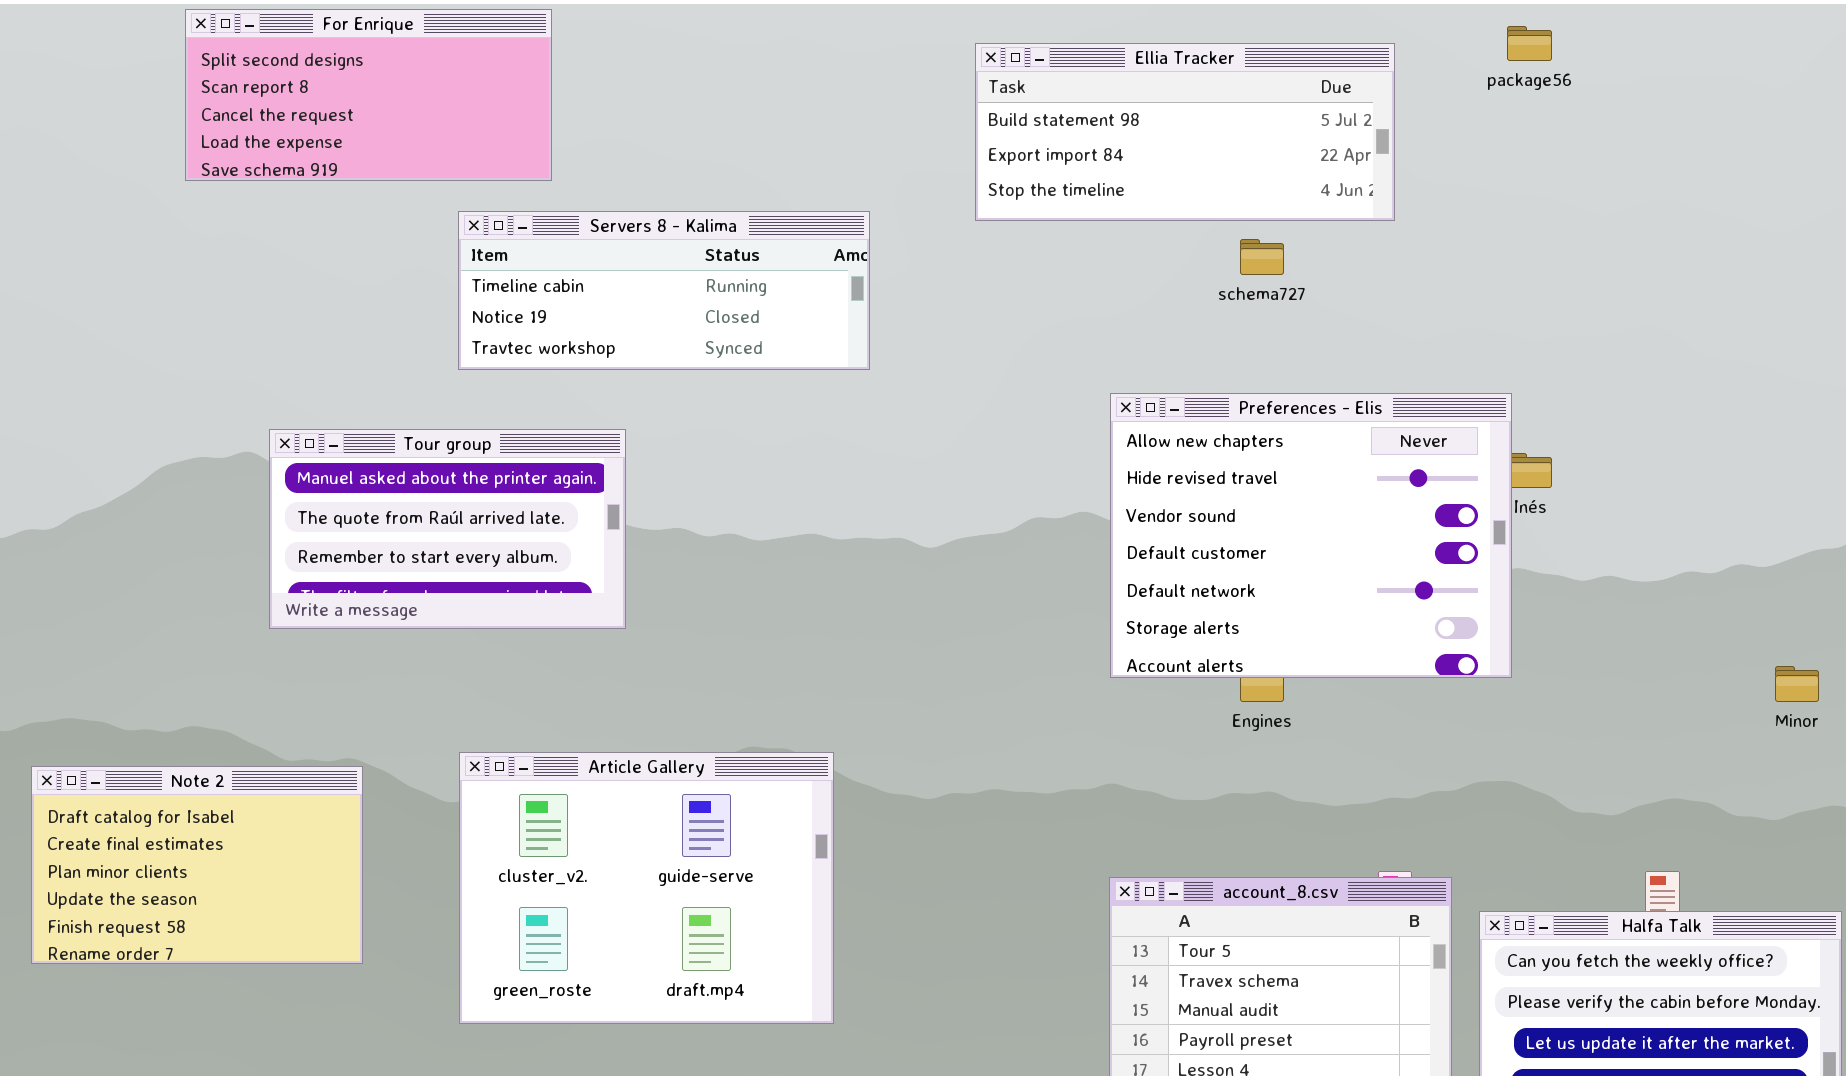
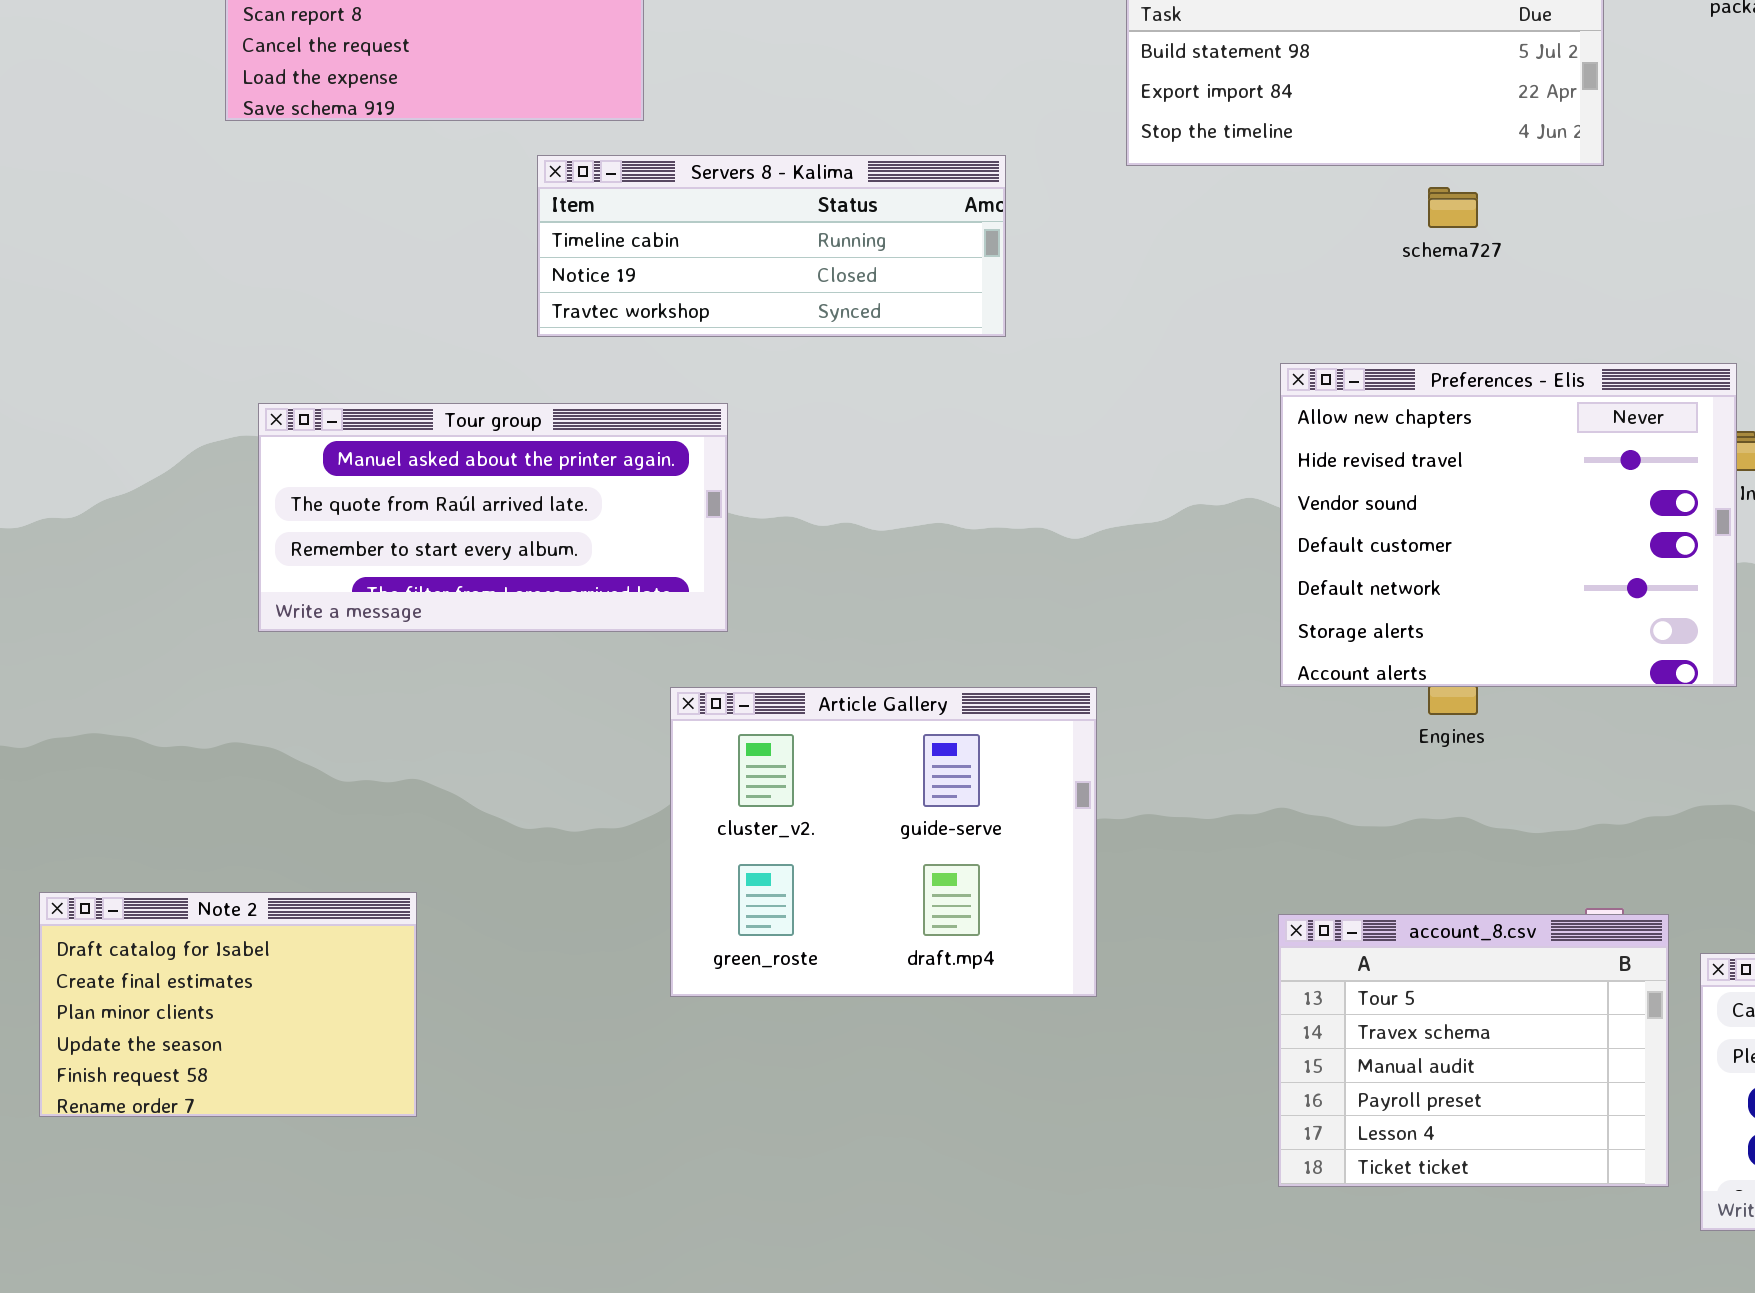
Tour group: [269,429,626,629] -> [258,403,728,632], resized
Article Gallery: [459,752,834,1024] -> [670,687,1097,997], moved
Note 2: [31,766,363,964] -> [39,892,417,1117], moved

